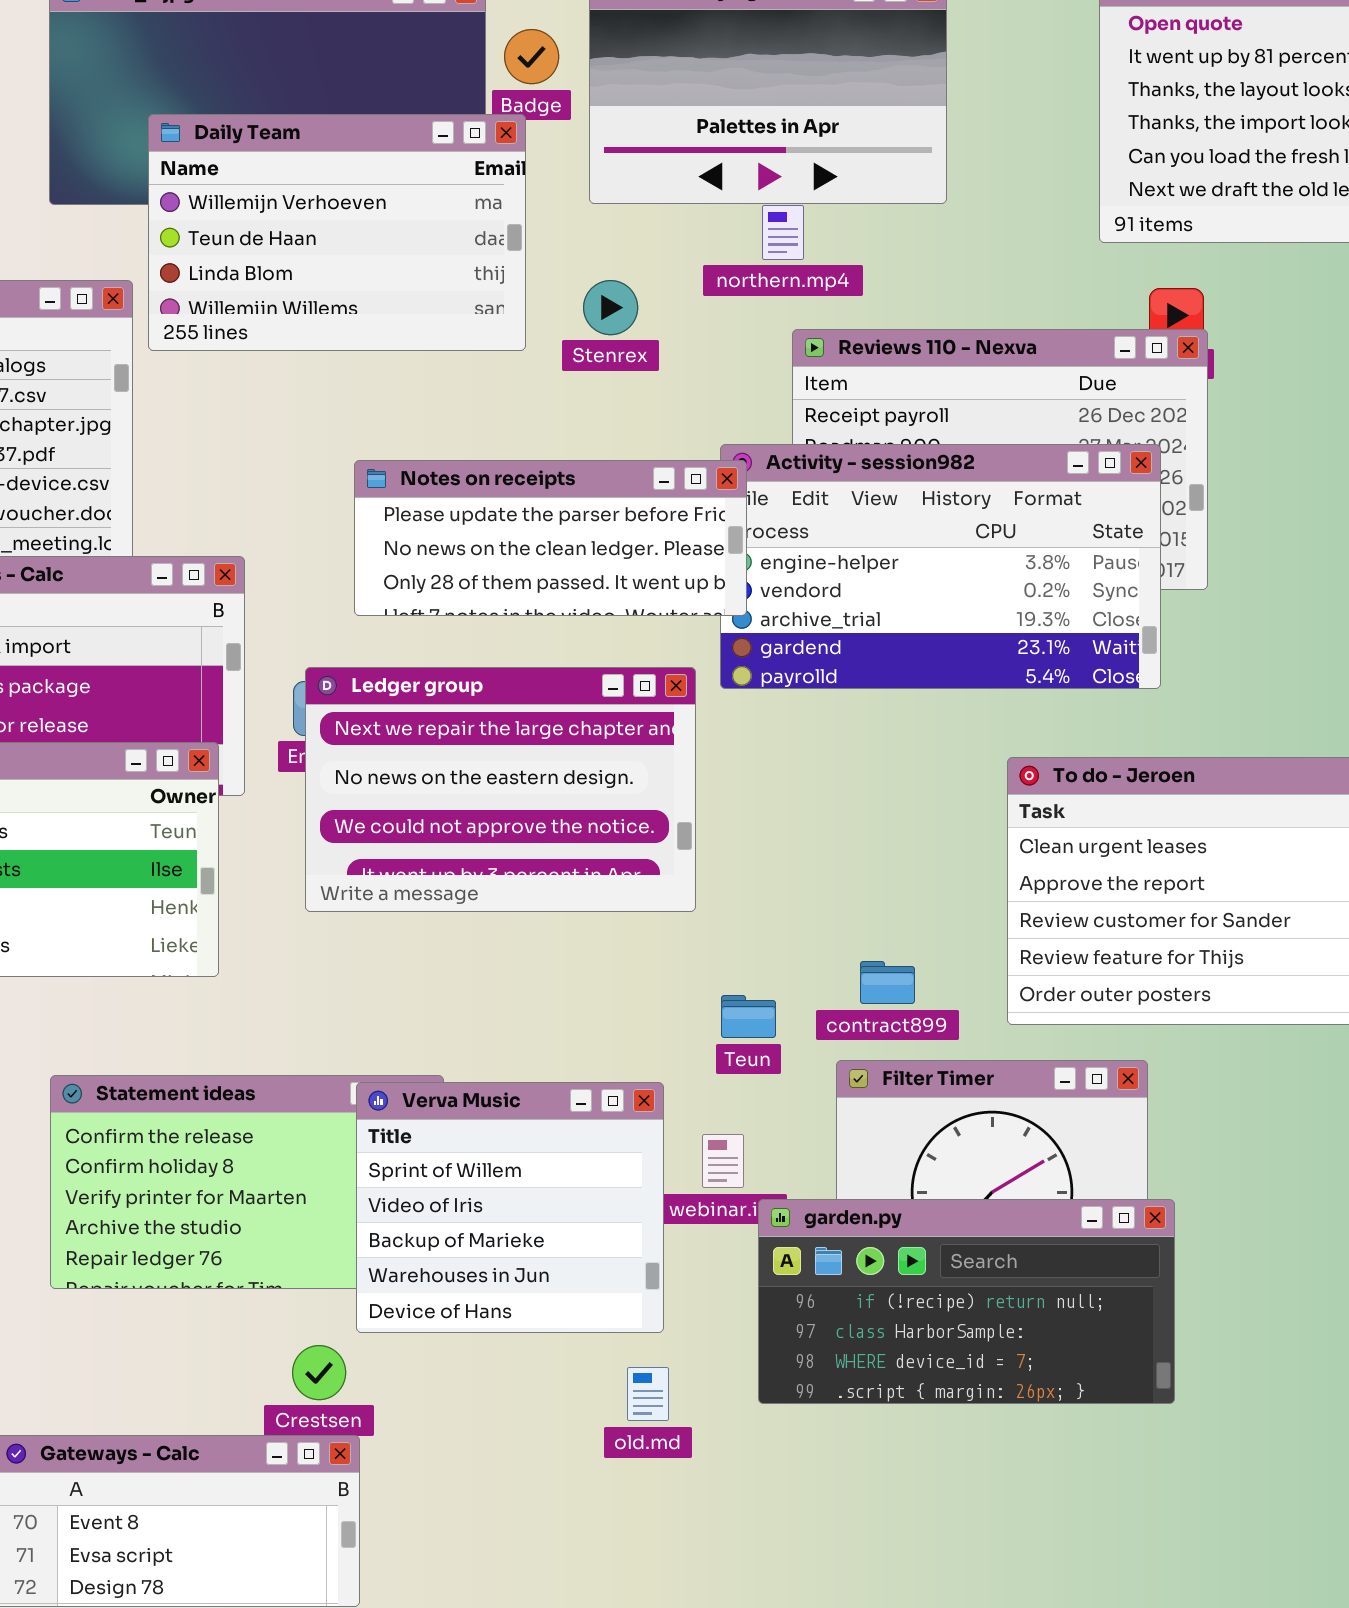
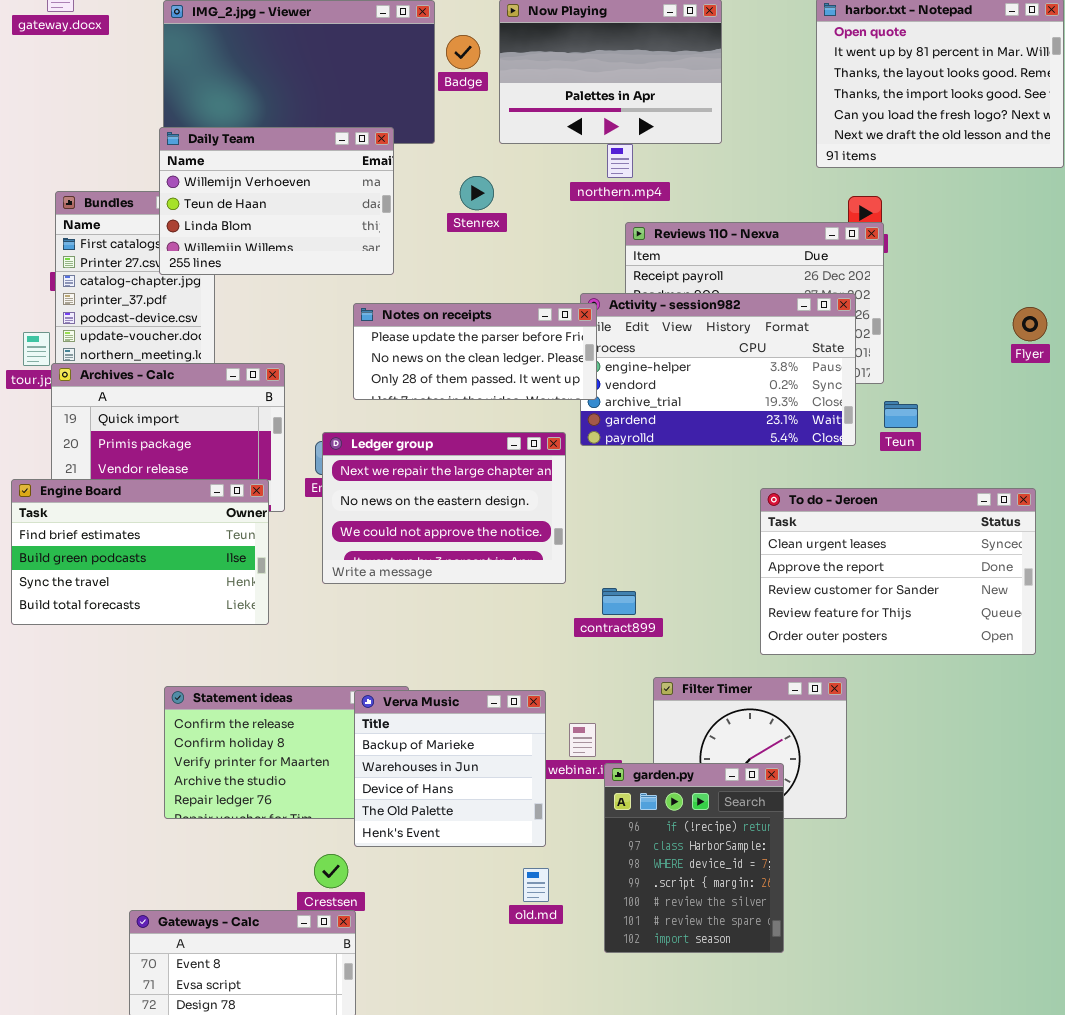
Daily Team: [148,114,526,351] -> [159,127,394,275], moved
Stenrex: [583,280,638,335] -> [460,176,494,210], moved
contract899: [860,961,915,1004] -> [602,588,636,615], moved
Teun: [721,995,776,1038] -> [884,401,918,428], moved
Verva Music: [356,1082,664,1333] -> [354,690,546,847], scrolled down 2 rows
garden.py: [758,1199,1175,1404] -> [604,763,784,953], resized

